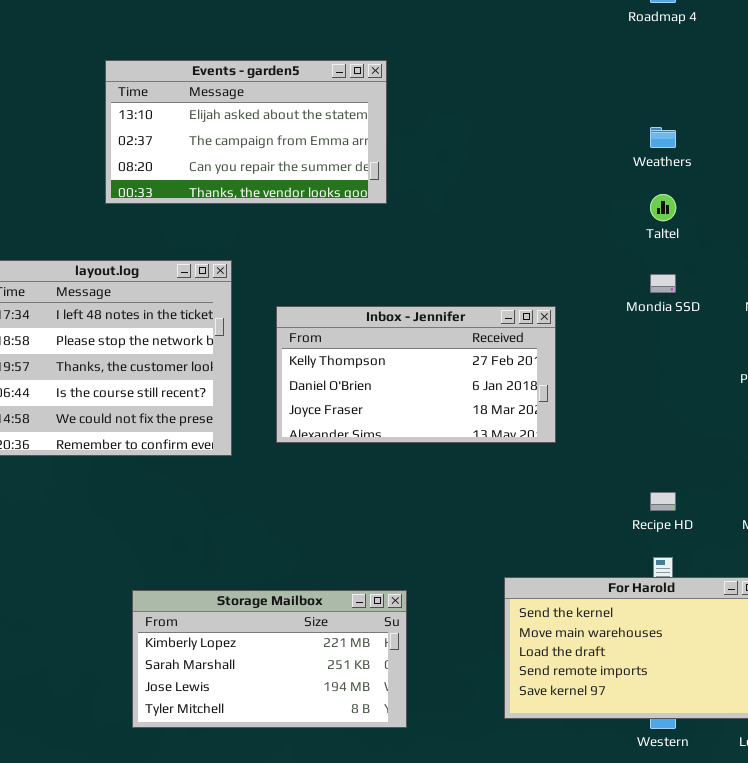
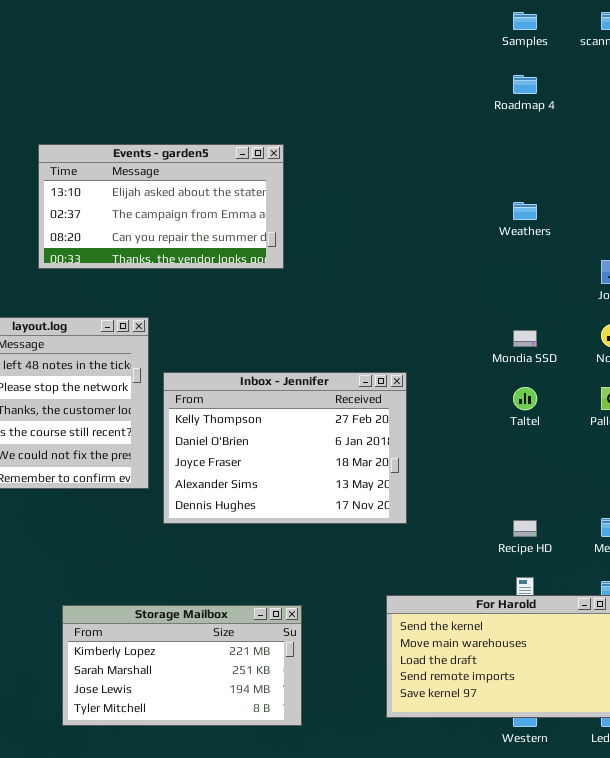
Taltel: [650,194,676,221] -> [513,387,537,410], moved
Inbox - Jennifer: [276,306,556,443] -> [163,372,407,524], moved, resized

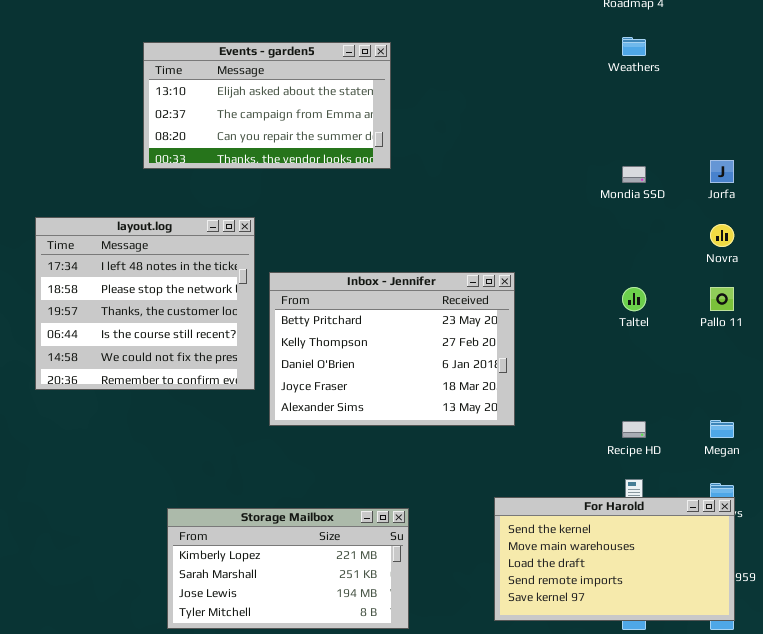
Weathers: [513,202,537,220] -> [622,37,646,56], moved
Mondia SSD: [513,330,537,347] -> [622,166,646,183], moved
Inbox - Jennifer: [163,372,407,524] -> [269,272,515,426], scrolled up 1 row

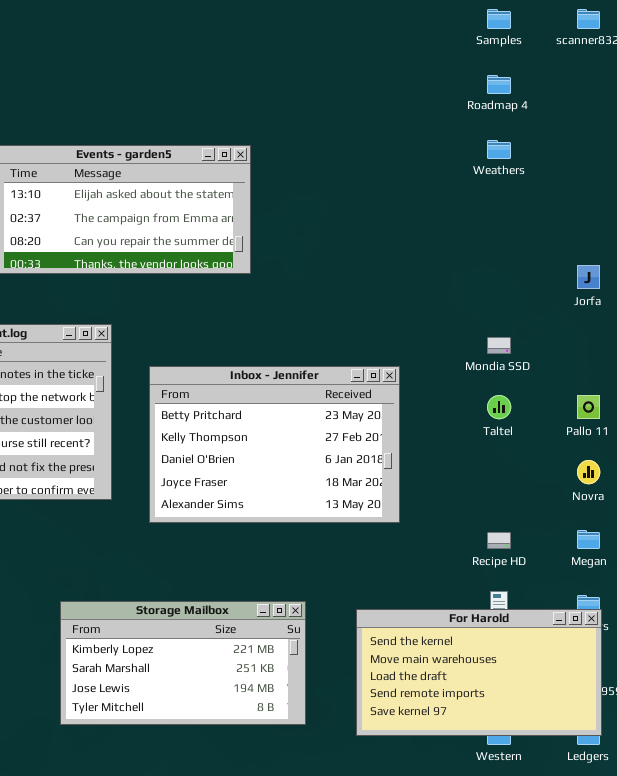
Mondia SSD: [622,166,646,183] -> [487,337,511,354], moved
Novra: [710,224,734,247] -> [577,460,600,484], moved
Inbox - Jennifer: [269,272,515,426] -> [149,366,400,523], moved
Storage Mailbox: [167,508,409,629] -> [60,601,306,725], moved

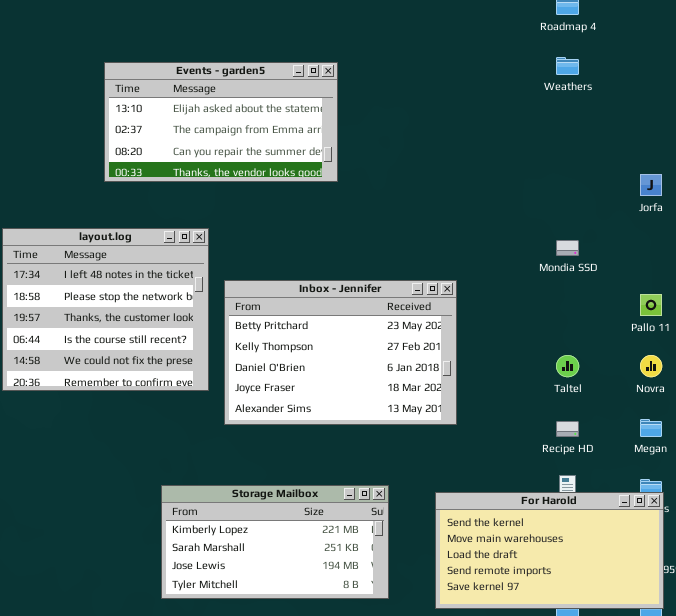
Inbox - Jennifer: [149,366,400,523] -> [224,280,457,425], moved
Taltel: [487,395,511,419] -> [556,355,579,377], moved

